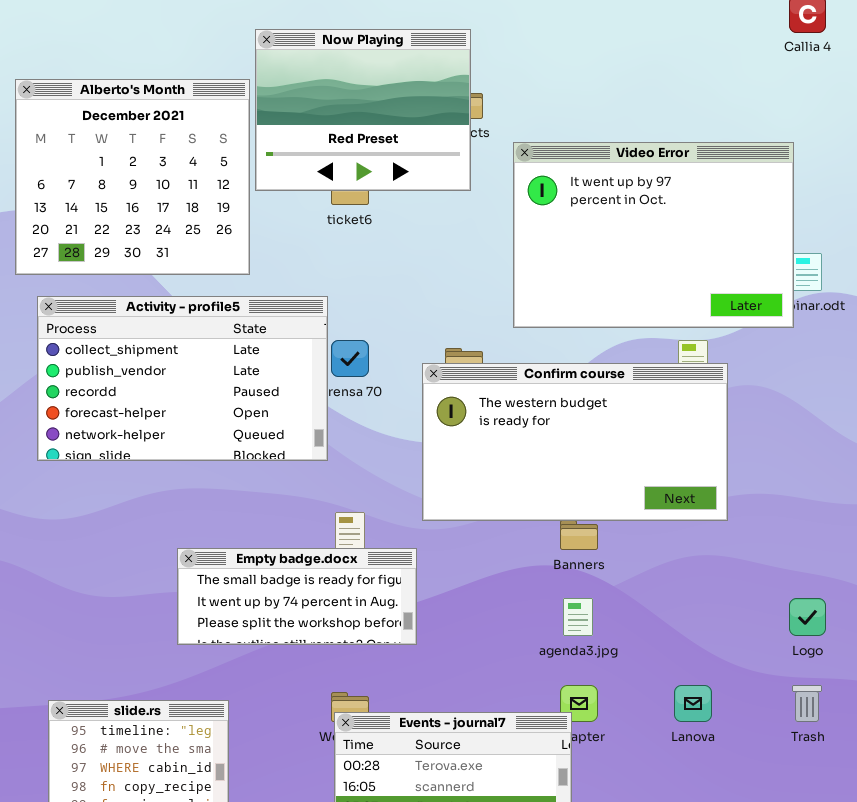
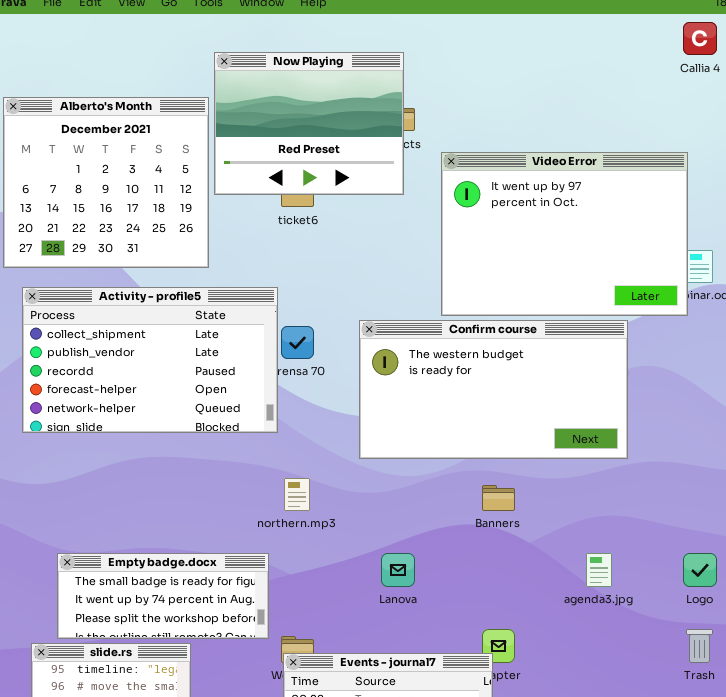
Confirm course: [422,363,728,521] -> [359,320,628,459], moved
Empty badge.docx: [177,548,417,645] -> [57,553,269,639], moved
agenda3.jpg: [563,598,593,636] -> [586,553,612,587], moved
Lanova: [674,685,712,722] -> [381,553,415,587], moved

